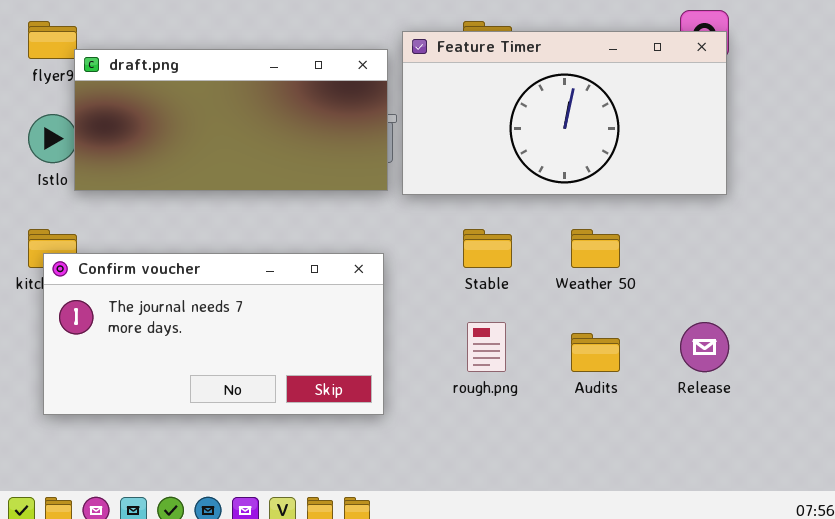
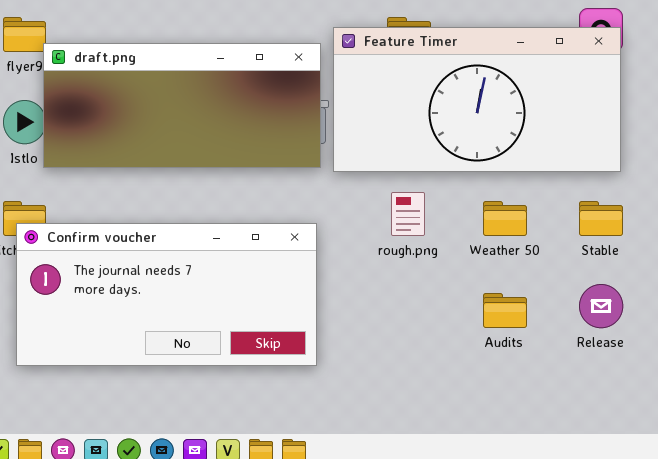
Stable: [463,229,512,268] -> [579,201,623,236], moved
rough.png: [467,322,506,372] -> [391,192,425,236], moved

